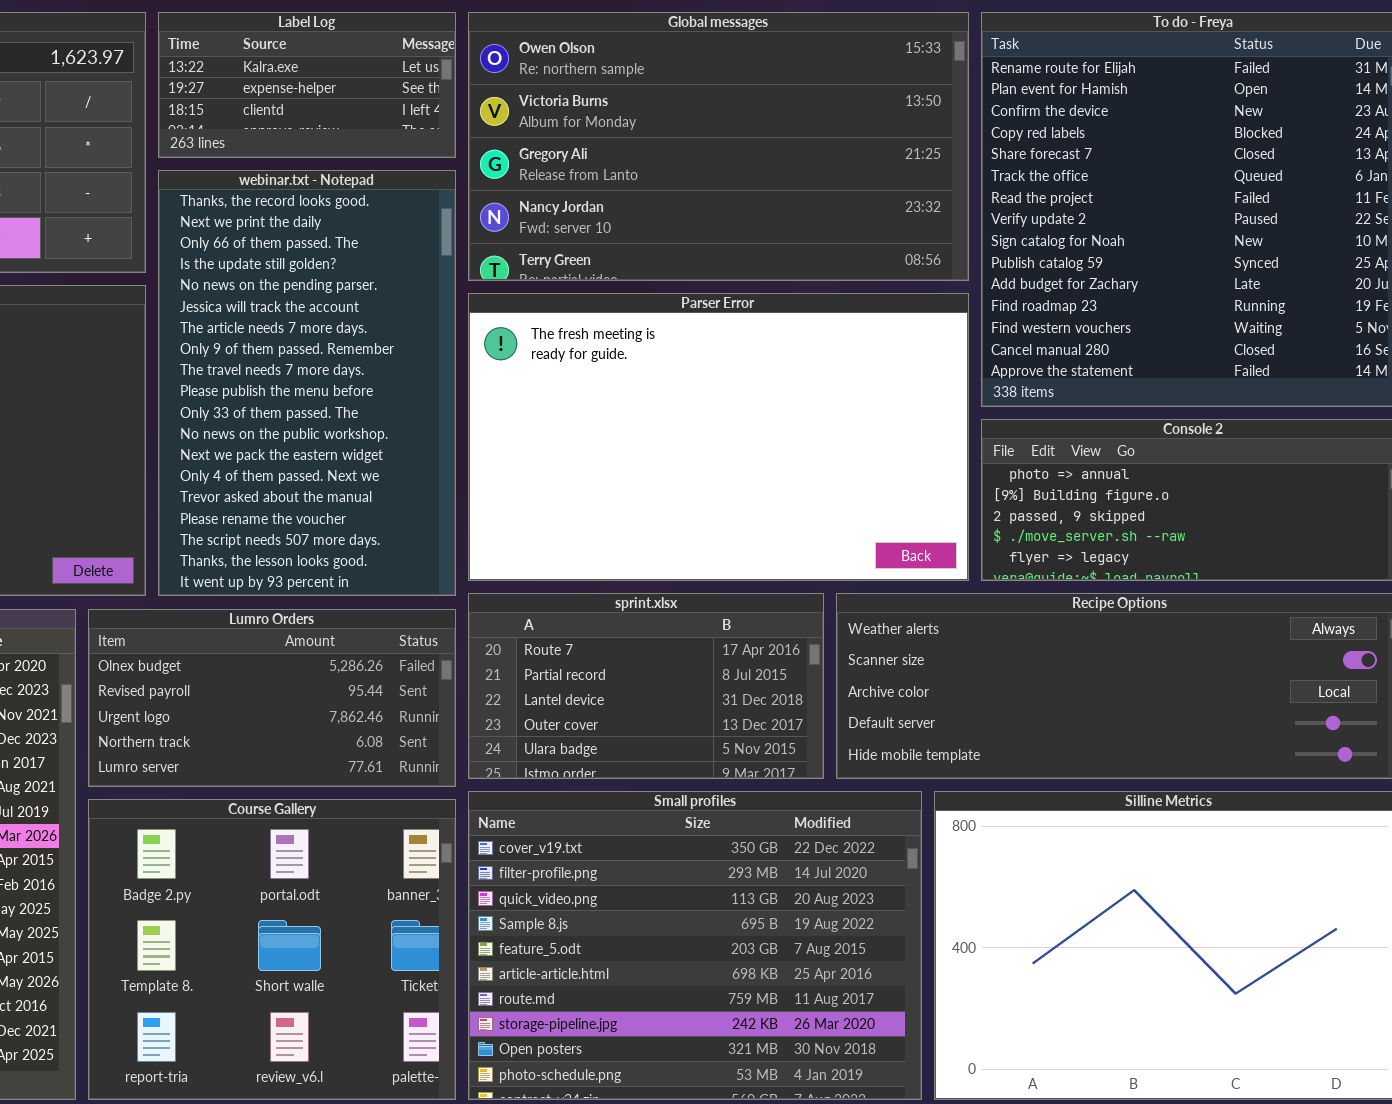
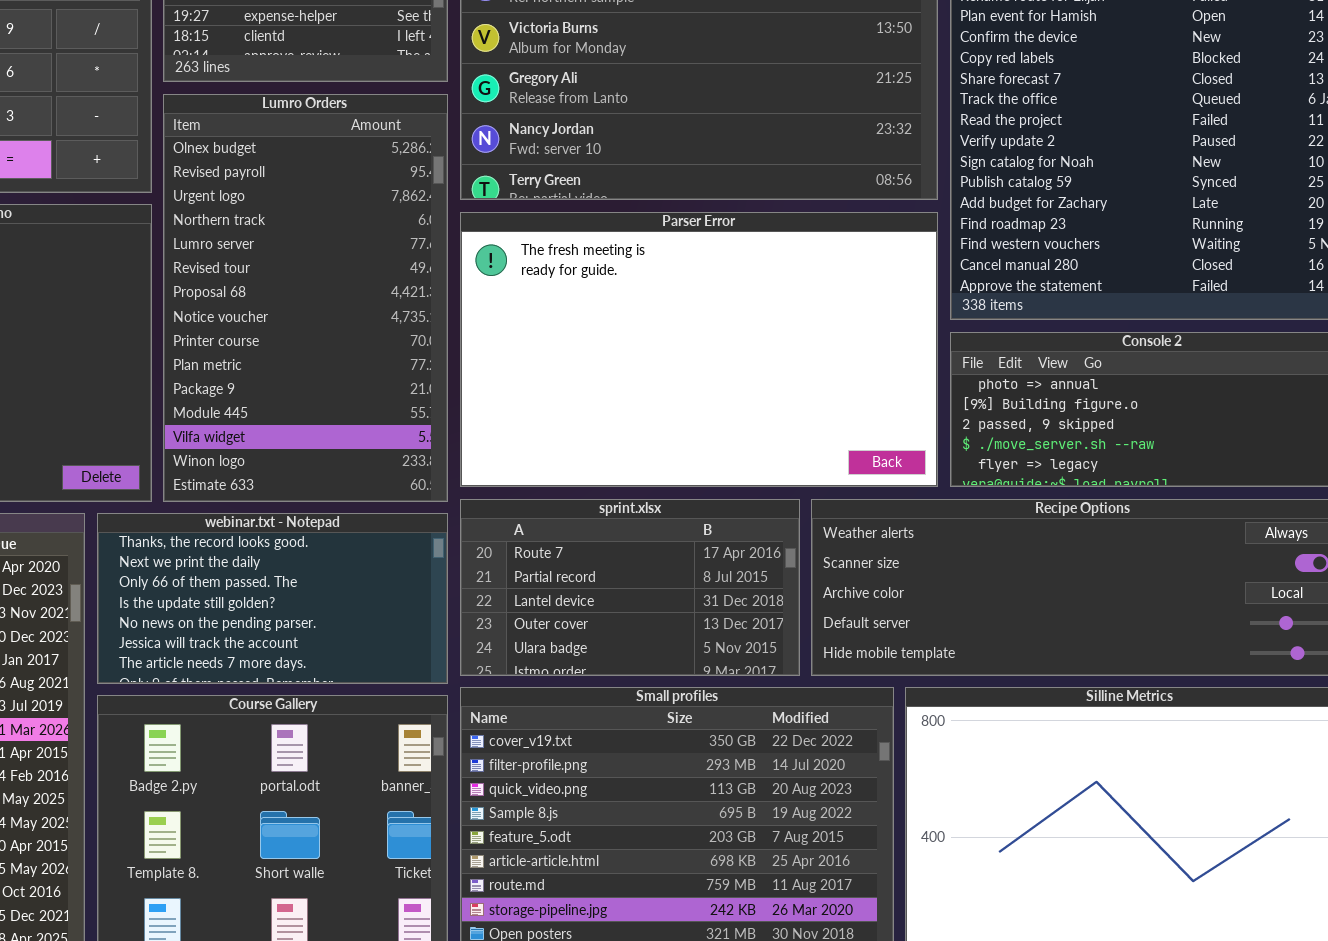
webinar.txt - Notepad: [158,170,456,596] -> [97,513,448,684], moved, resized
Lumro Orders: [88,609,456,787] -> [163,94,448,502], moved, resized

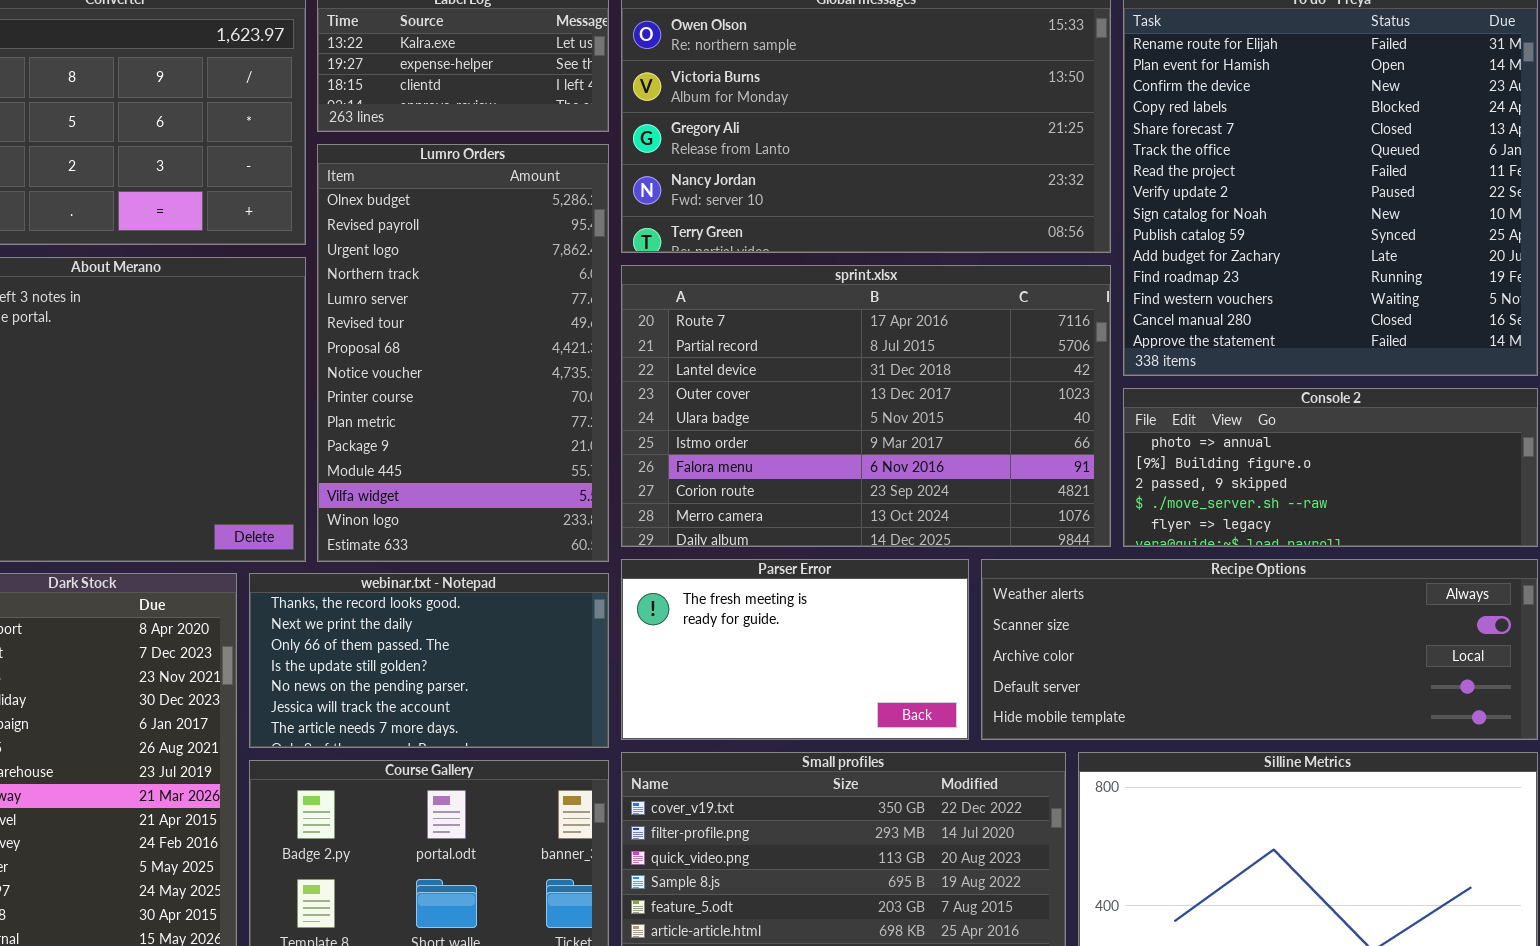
Parser Error: [460,212,938,487] -> [621,559,969,740], moved, resized
sprint.xlsx: [460,499,800,676] -> [621,265,1111,547], moved, resized

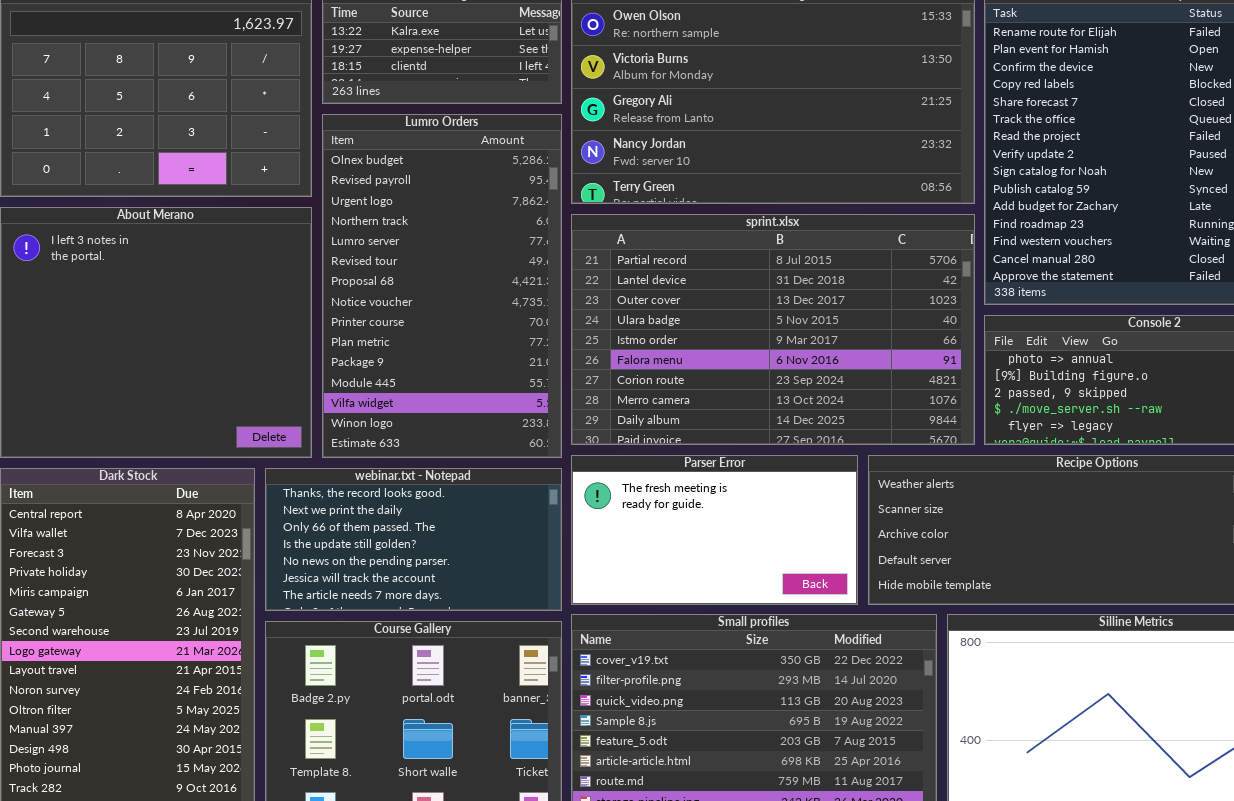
sprint.xlsx: [621,265,1111,547] -> [571,214,975,445], scrolled down 1 row

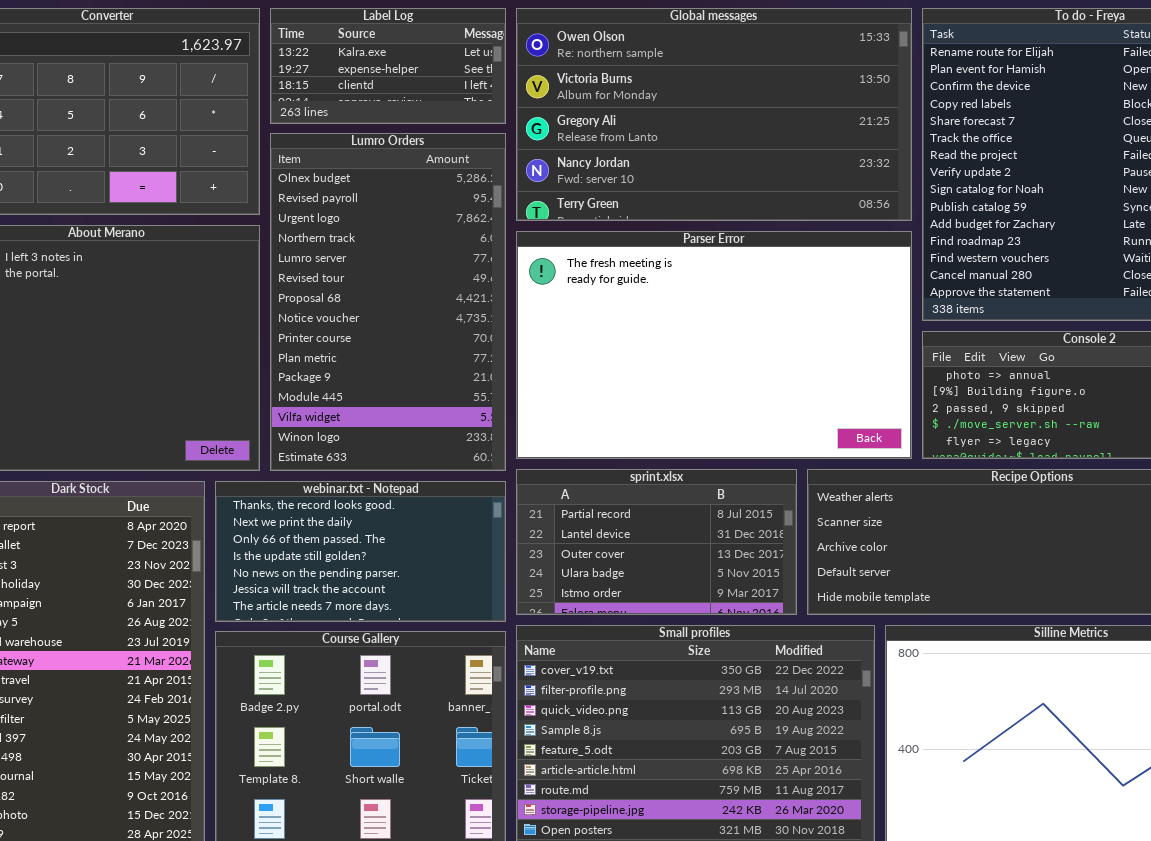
sprint.xlsx: [571,214,975,445] -> [516,469,797,615], moved, resized
Parser Error: [571,455,858,605] -> [516,231,912,459], moved, resized

